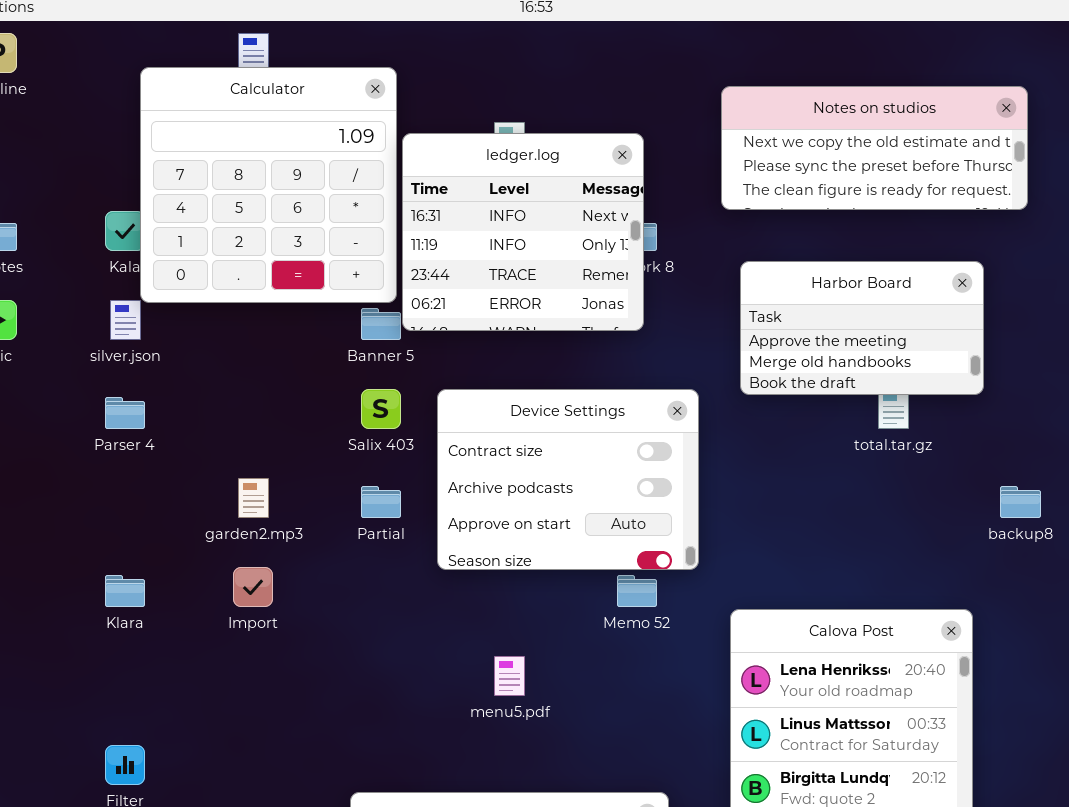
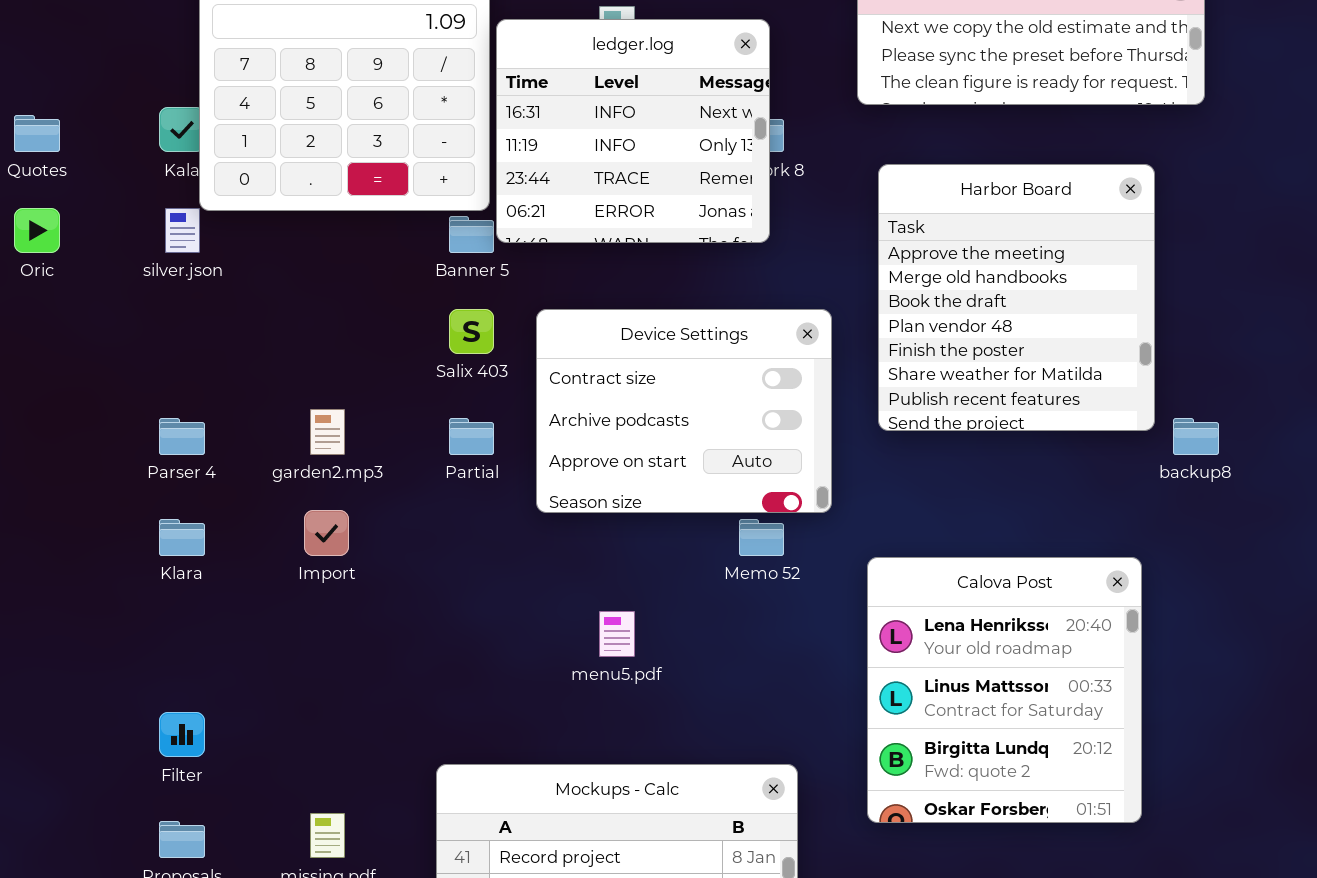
Harbor Board: [740,261,984,395] -> [878,164,1155,431], resized
Parser 4: [105,397,145,429] -> [159,418,205,455], moved

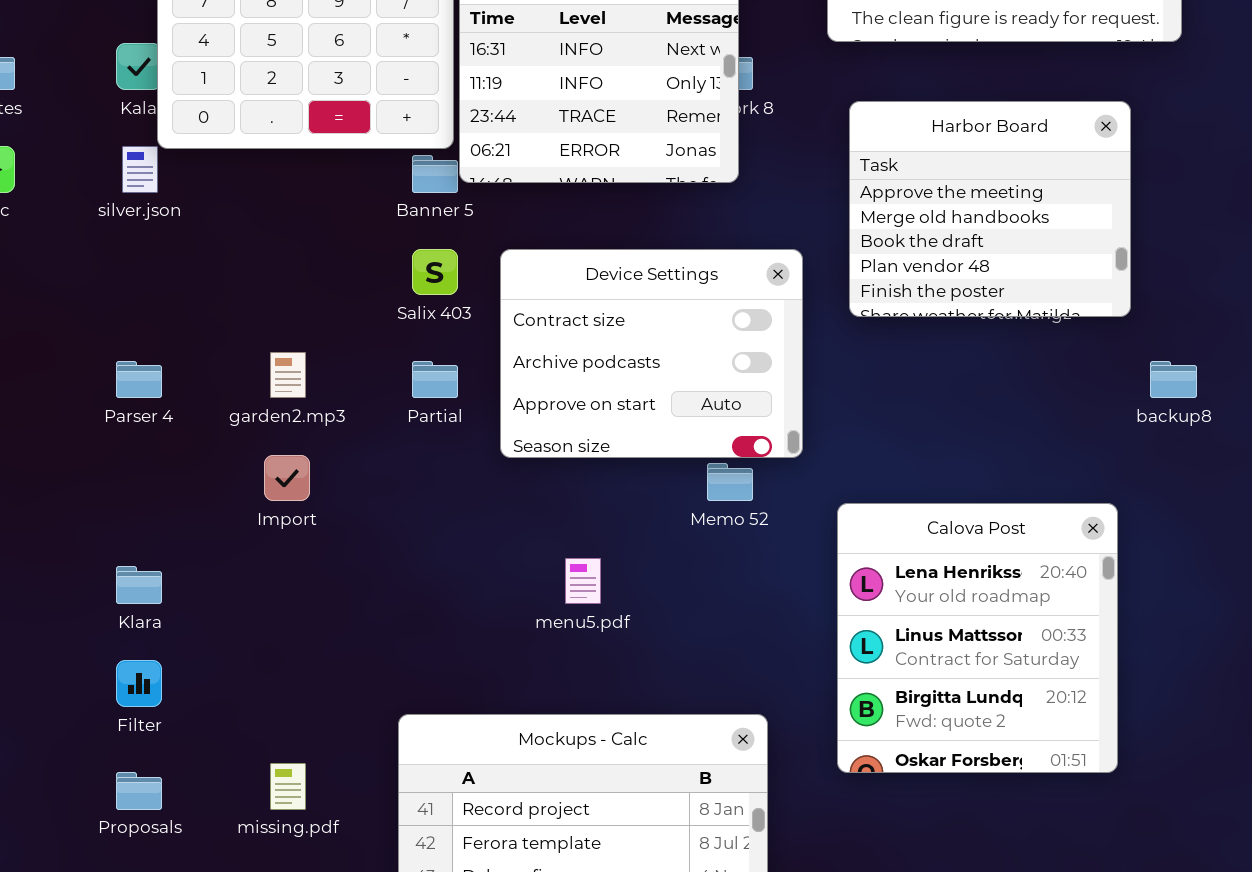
Harbor Board: [878,164,1155,431] -> [849,101,1131,317], resized
Klara: [159,519,205,556] -> [116,566,162,604], moved

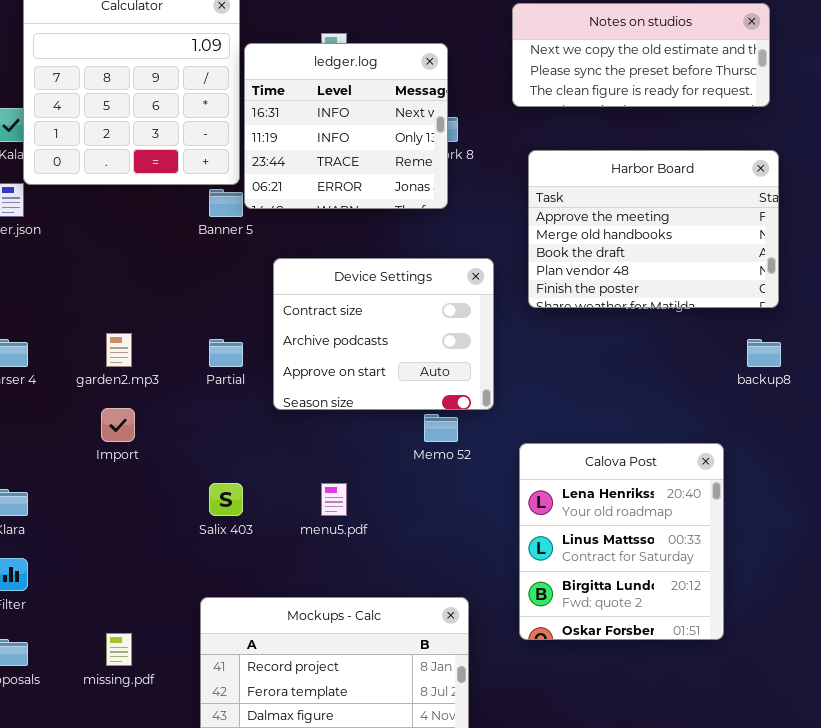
Harbor Board: [849,101,1131,317] -> [528,150,779,308], resized
Salix 403: [412,249,458,295] -> [209,483,243,516], moved

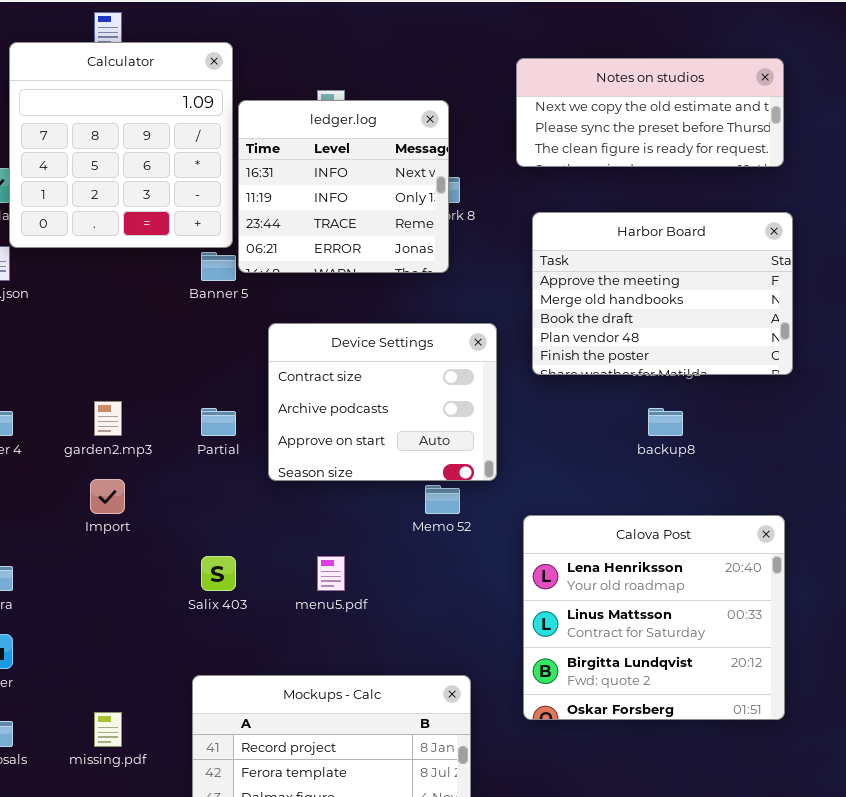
backup8: [747,339,781,367] -> [648,408,683,436], moved
Calova Post: [519,443,724,640] -> [523,515,785,720], resized

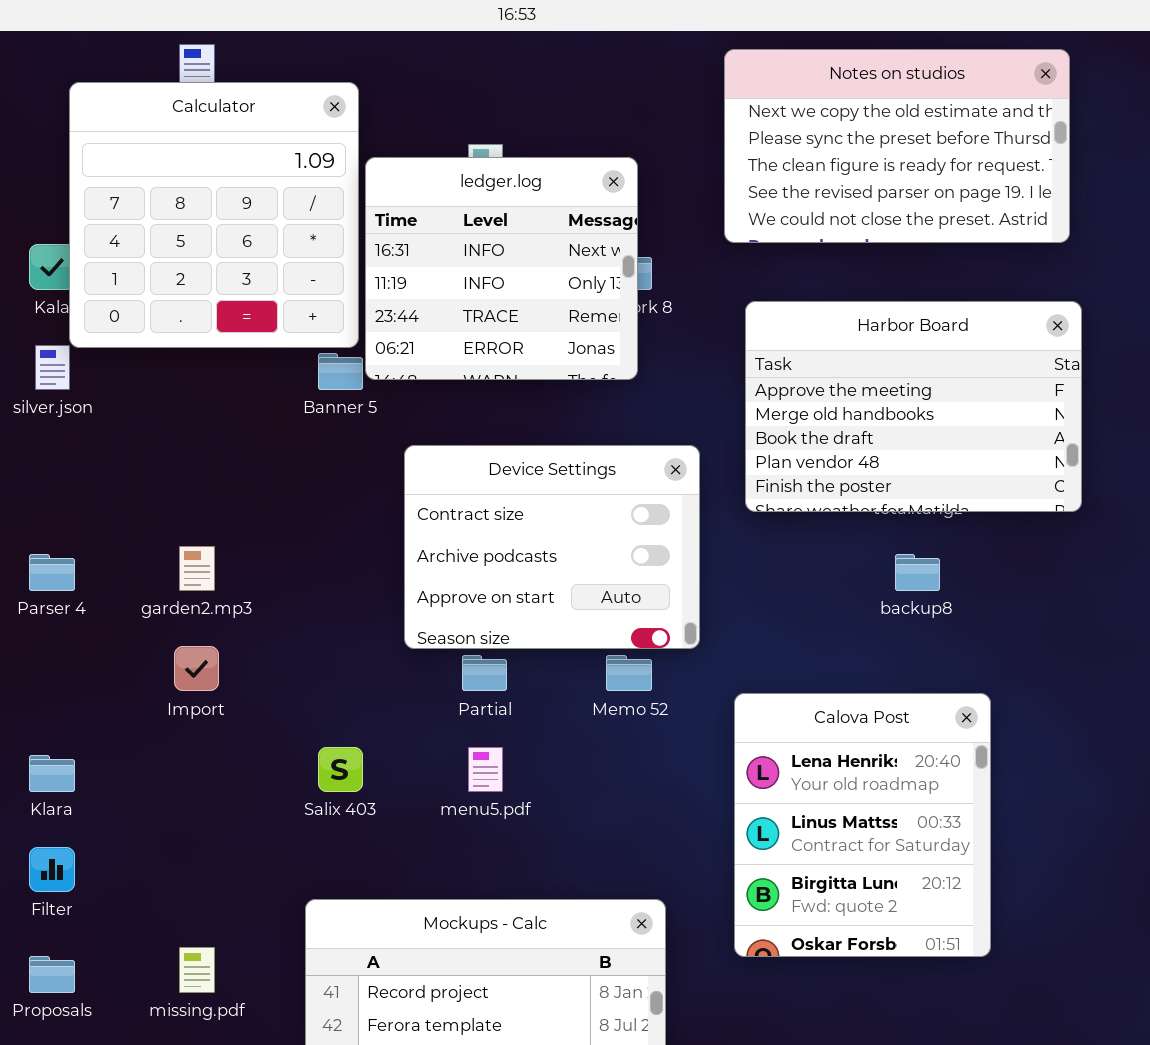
Notes on studios: [516,58,784,167] -> [724,49,1070,243], resized
Partial: [201,408,236,436] -> [462,655,507,691], moved
Calova Post: [523,515,785,720] -> [734,693,991,957], resized

